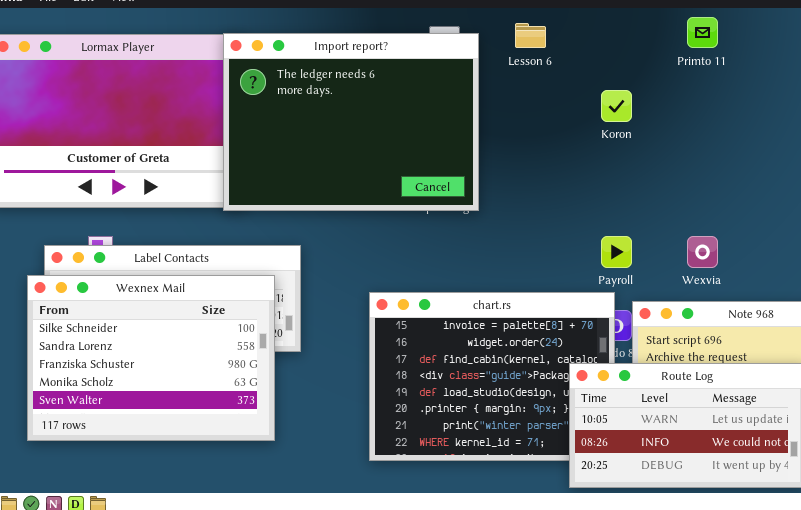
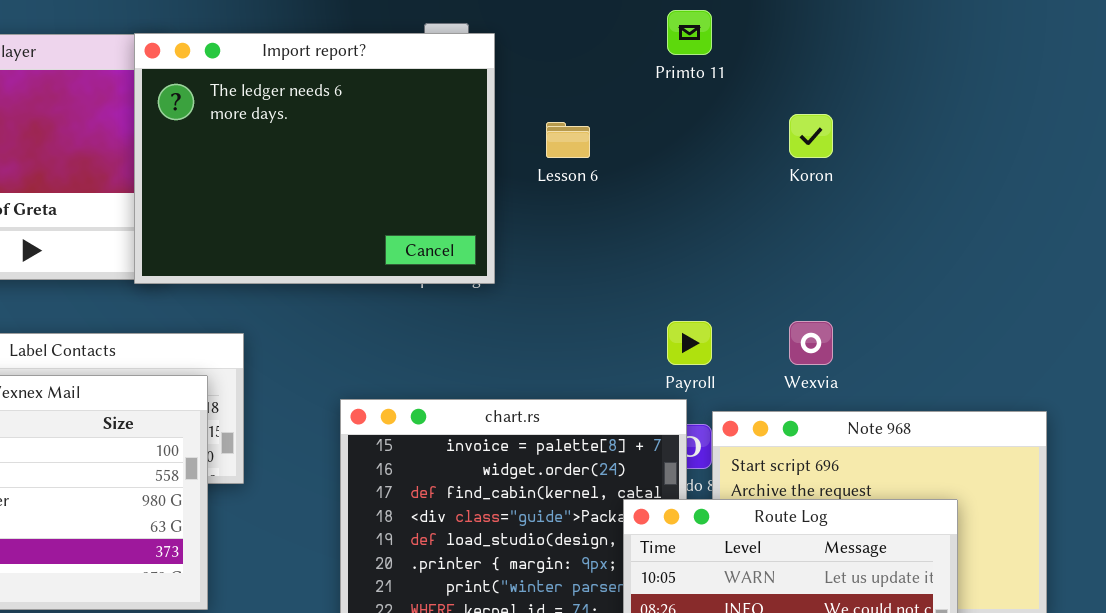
Primto 11: [687,17,718,48] -> [667,10,712,55], moved
Lesson 6: [515,23,546,48] -> [546,122,590,158], moved
Koron: [601,90,632,122] -> [789,114,833,158], moved

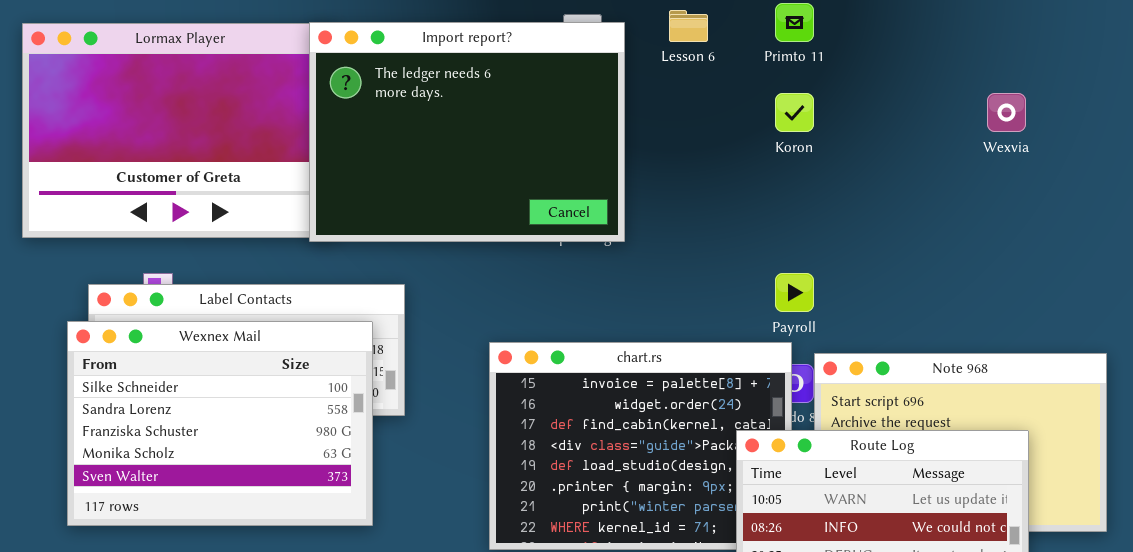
Koron: [789,114,833,158] -> [775,93,814,132], moved
Lesson 6: [546,122,590,158] -> [669,10,708,42], moved
Wexvia: [789,321,833,365] -> [987,93,1026,132], moved

